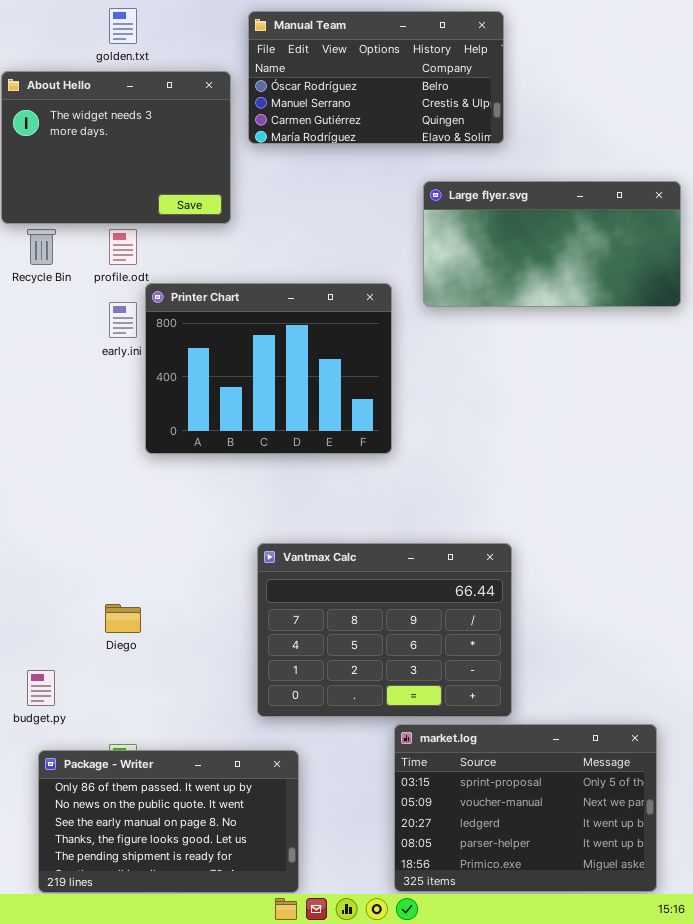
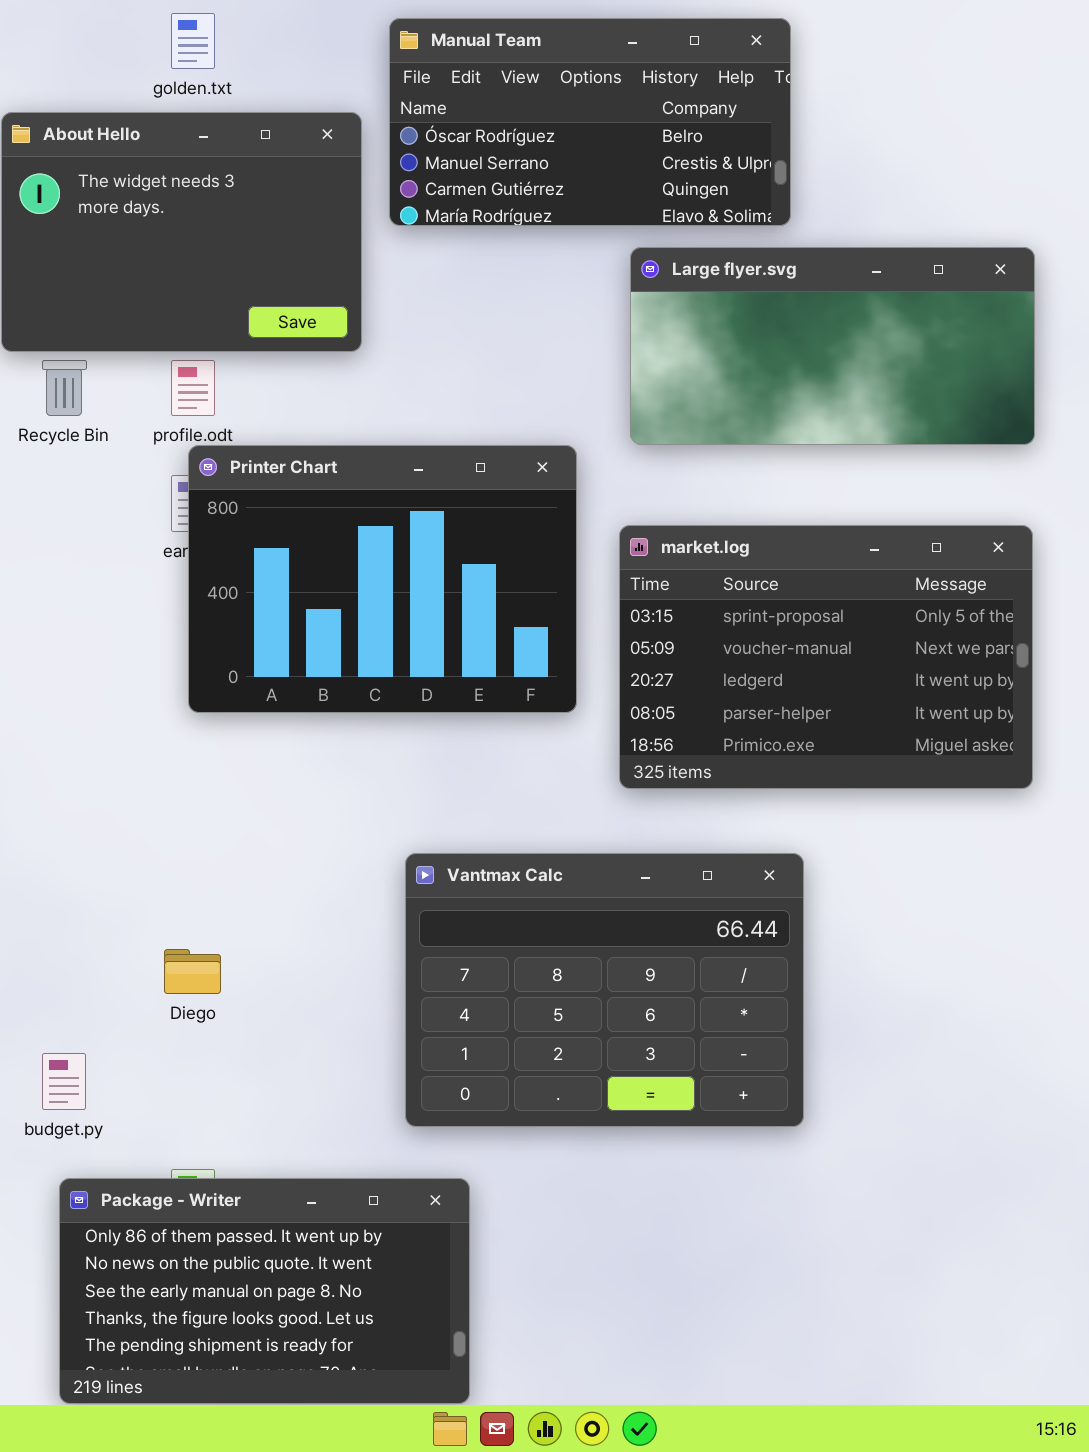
Large flyer.svg: [423,181,681,307] -> [630,247,1035,445], moved
Printer Chart: [145,283,392,454] -> [188,445,577,713], moved
market.log: [394,724,657,892] -> [619,525,1033,789], moved

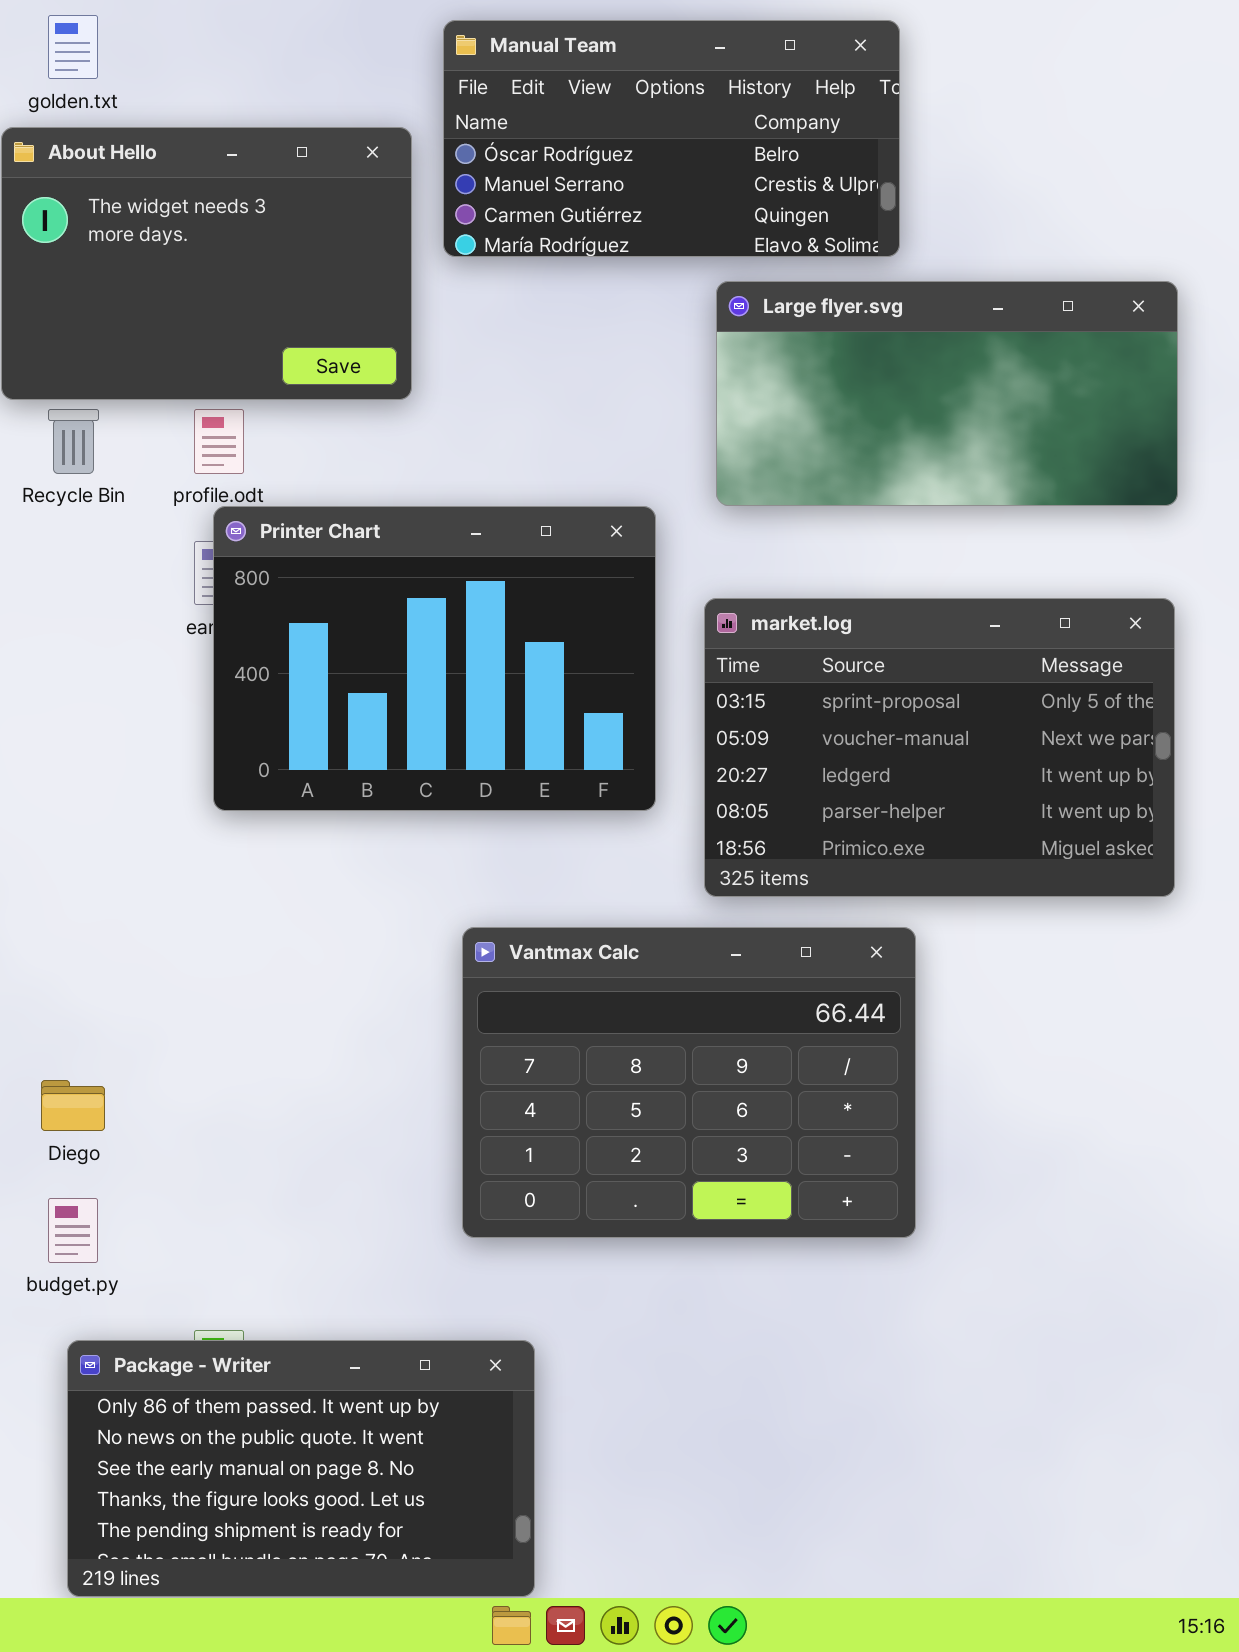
golden.txt: [171,13,215,69] -> [48,15,98,79], moved
Vantmax Calc: [405,853,804,1127] -> [462,927,916,1238], moved
Diego: [164,949,221,994] -> [41,1080,105,1131], moved

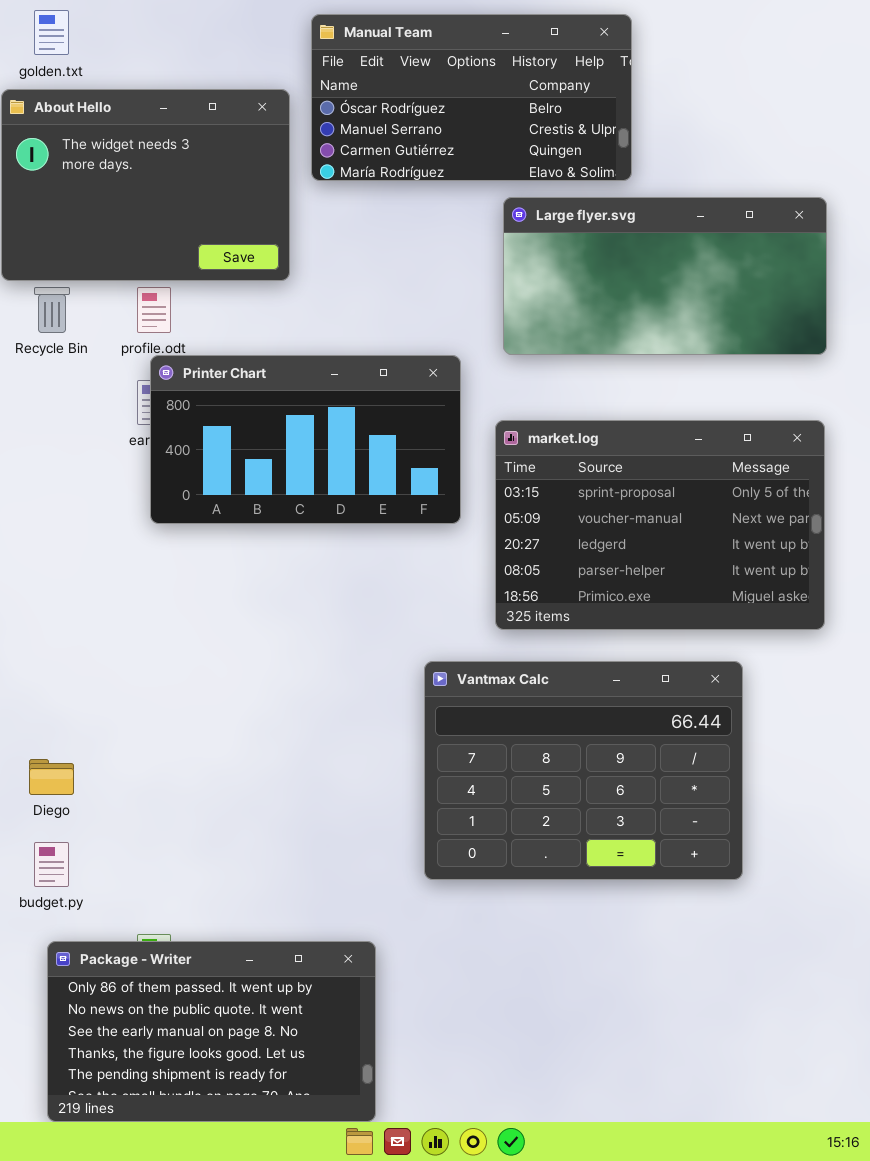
Printer Chart: [213,506,656,811] -> [150,355,461,524], resized
Vantmax Calc: [462,927,916,1238] -> [424,661,743,880], moved

